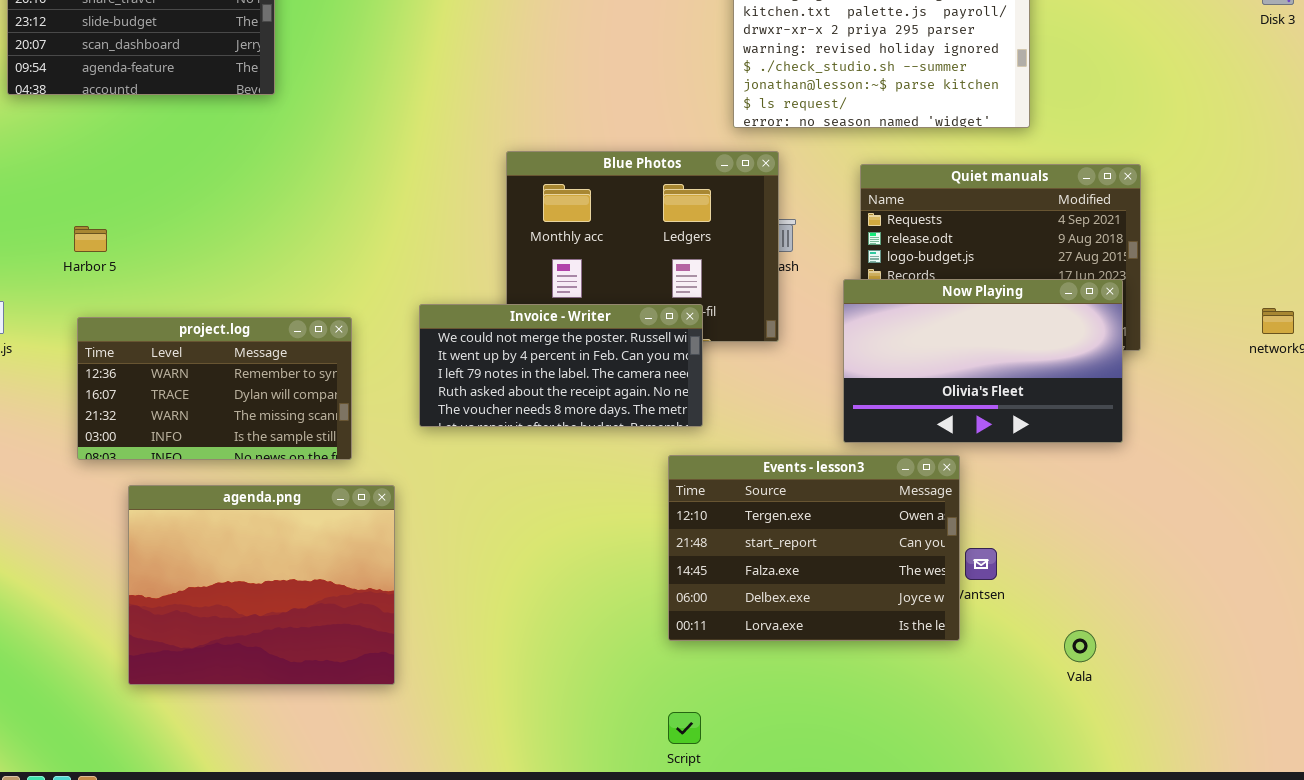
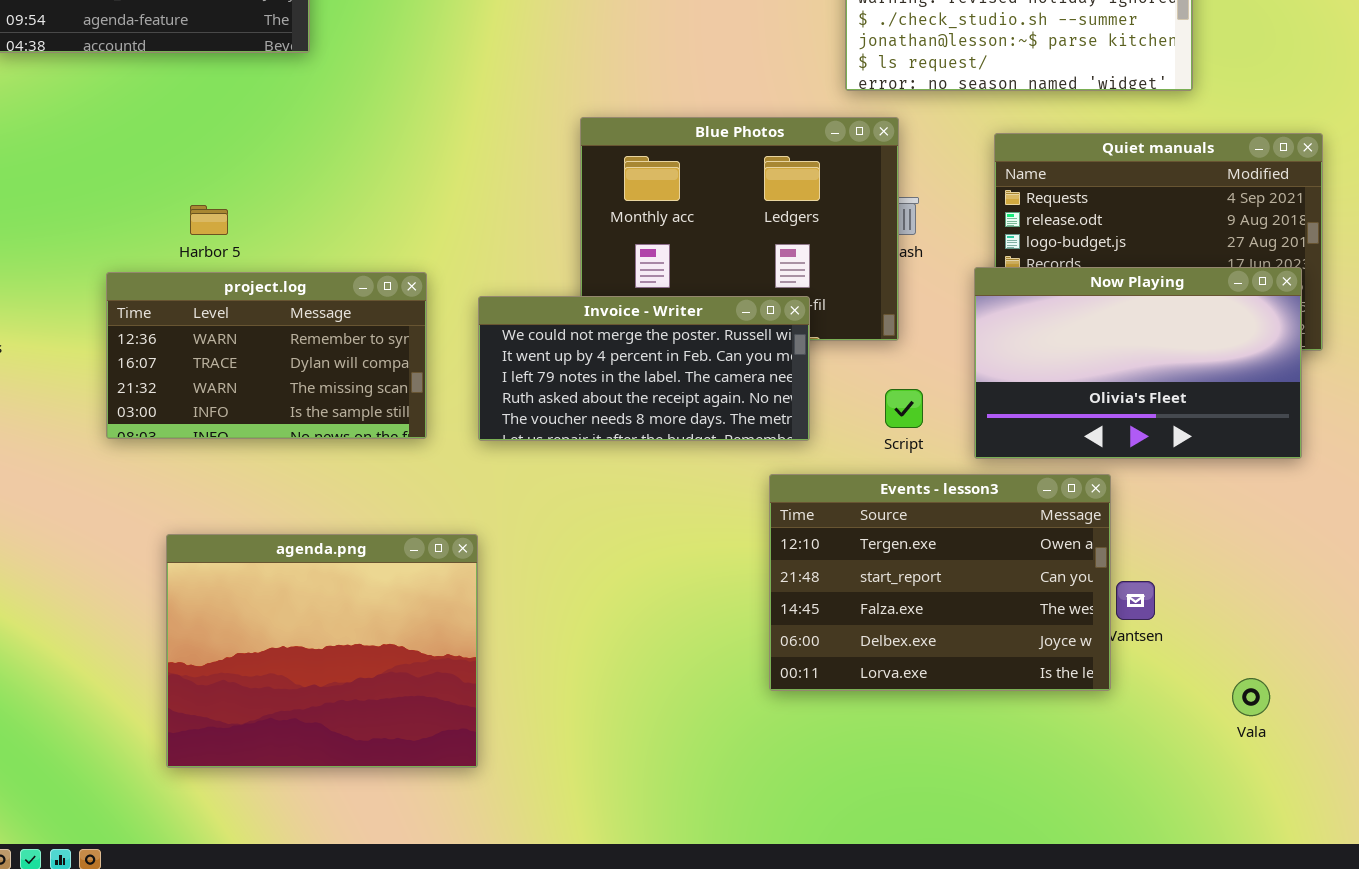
Harbor 5: [74,226,107,252] -> [190,205,228,235], moved
project.log: [77,317,352,460] -> [106,272,427,439], moved
agenda.png: [128,485,395,685] -> [166,534,478,768], moved
Script: [668,712,701,744] -> [885,389,923,428], moved

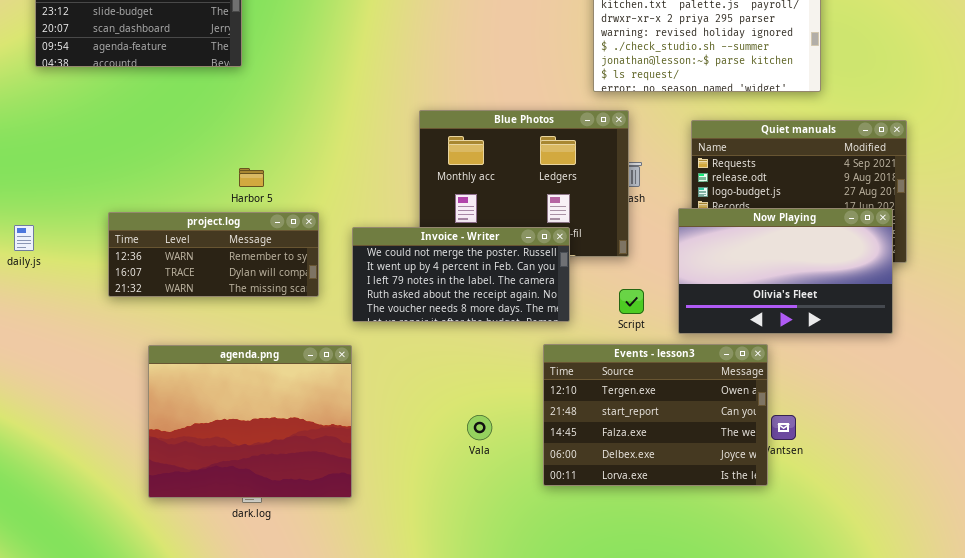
Harbor 5: [190,205,228,235] -> [239,168,264,187], moved
project.log: [106,272,427,439] -> [108,212,319,297], resized
agenda.png: [166,534,478,768] -> [148,345,352,498], moved
Vala: [1232,678,1270,716] -> [467,415,492,440], moved

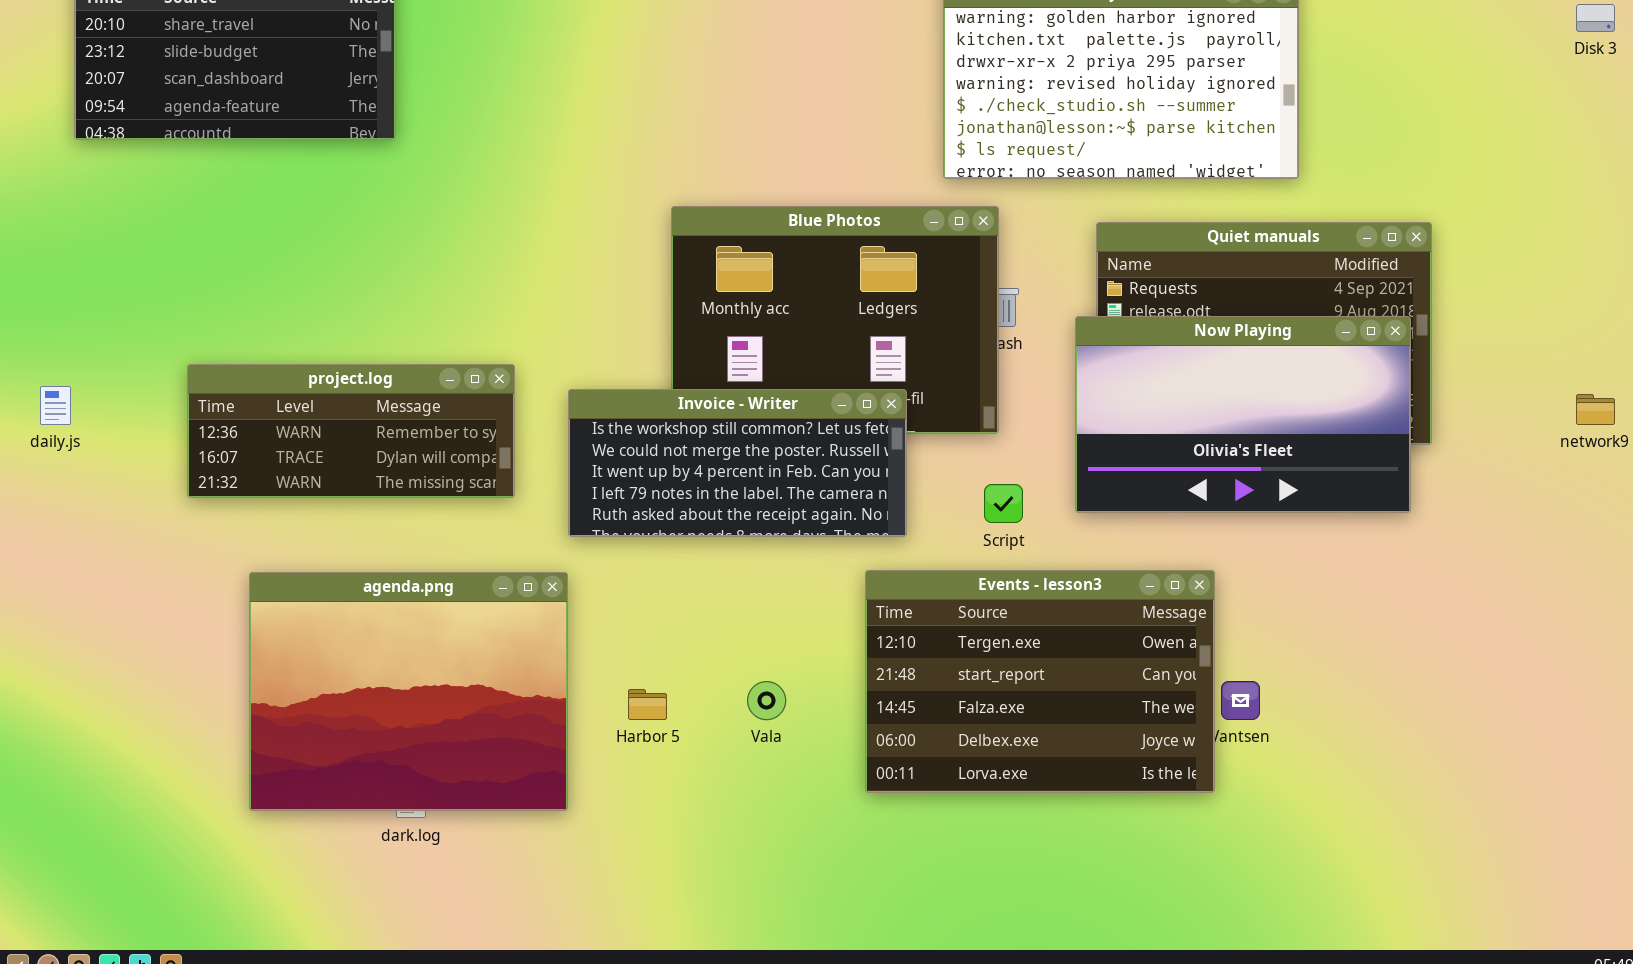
Harbor 5: [239,168,264,187] -> [628,689,667,720], moved
Now Playing: [678,208,893,334] -> [1075,316,1411,513], moved
Invoice - Writer: [352,227,570,322] -> [568,389,907,537], scrolled up 1 row

